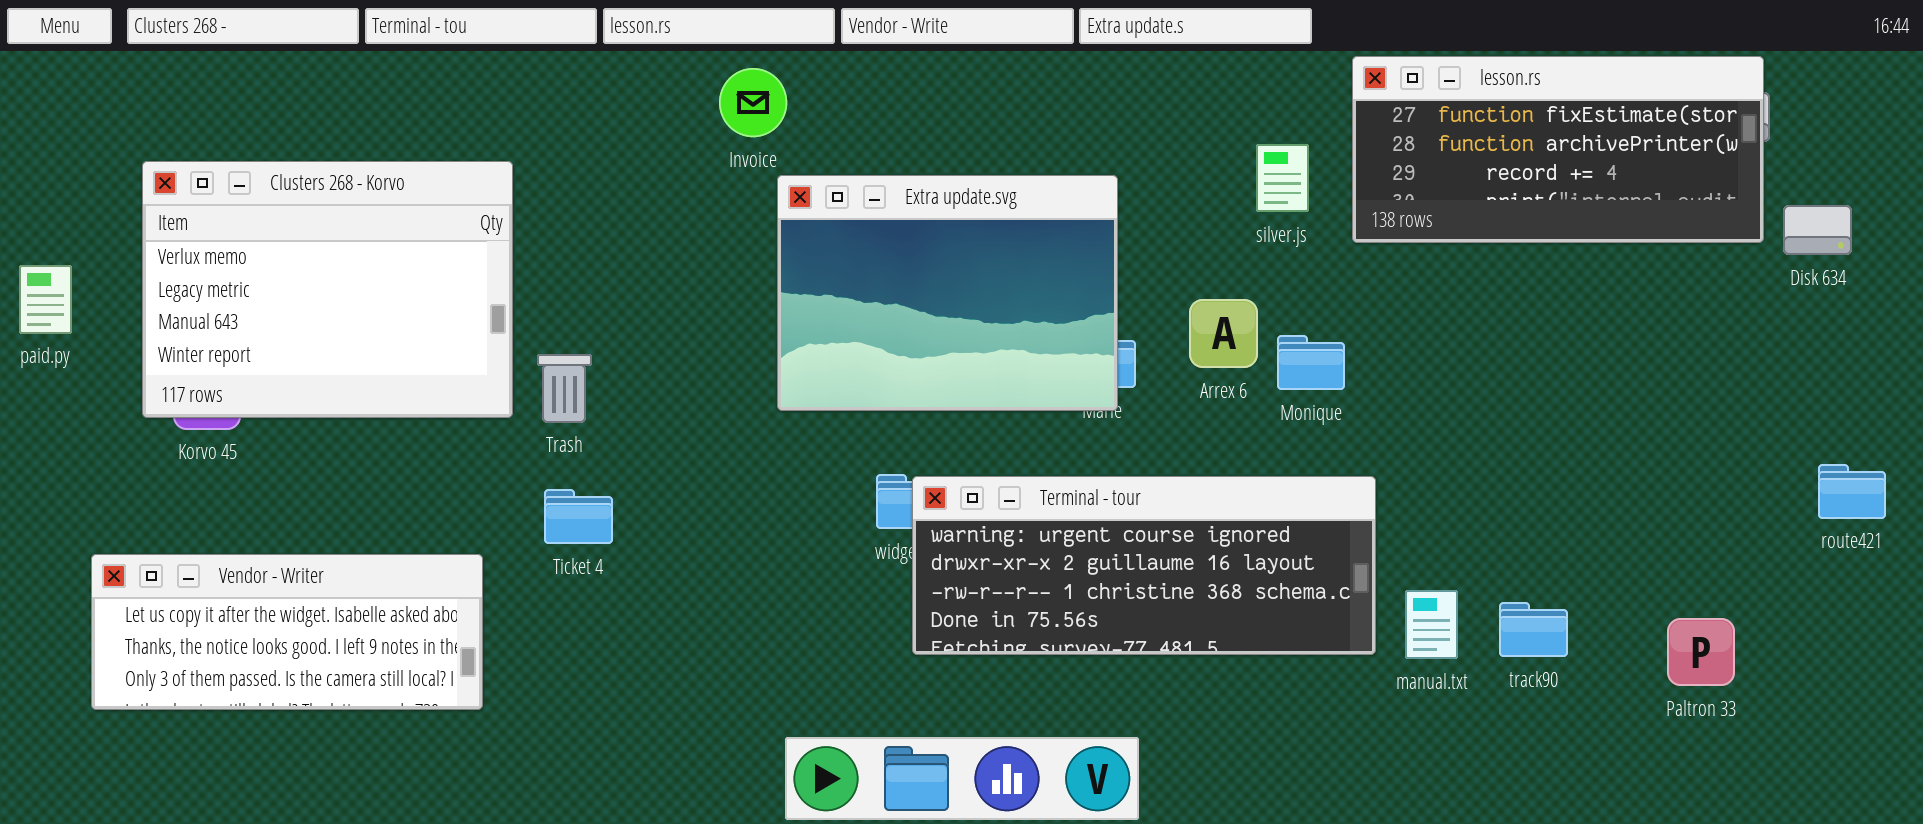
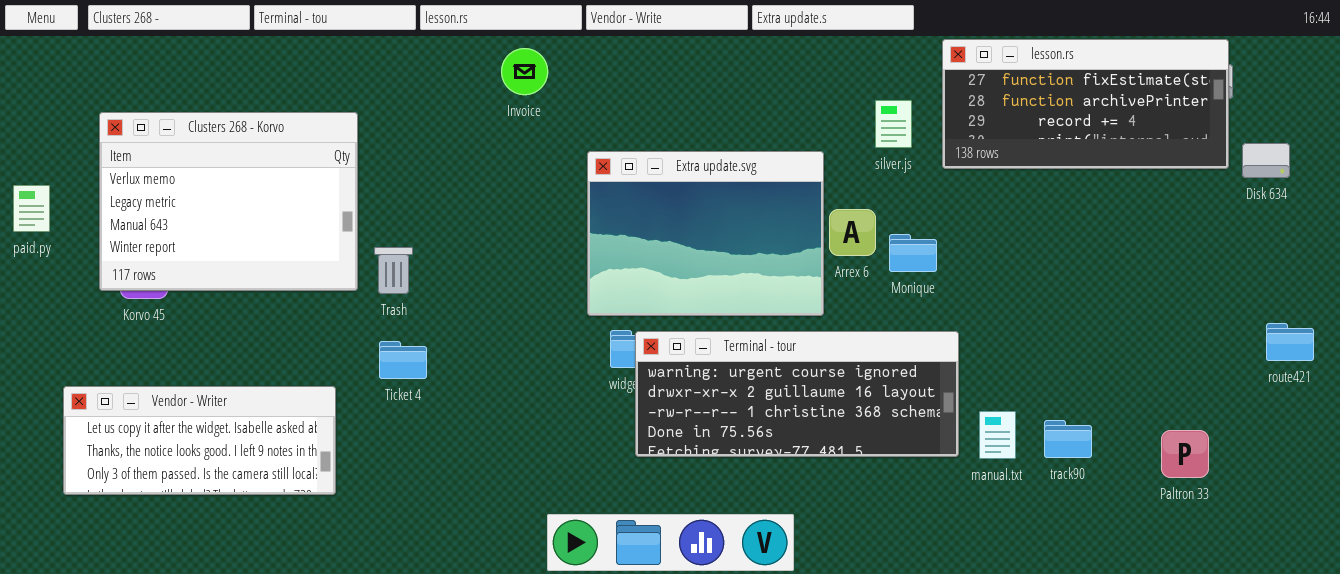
Extra update.svg: [777,175,1118,411] -> [587,151,824,316], moved

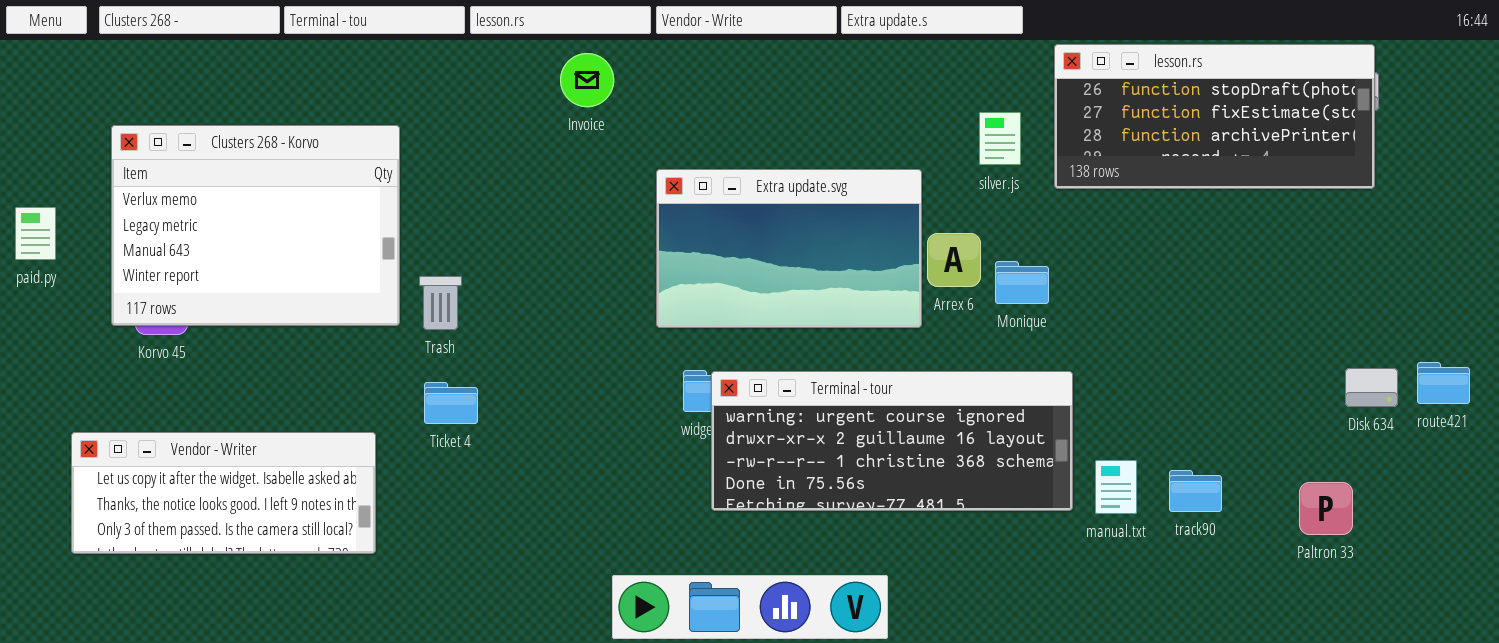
lesson.rs: [942,39,1229,169] -> [1054,44,1375,189], scrolled up 1 row
Disk 634: [1242,143,1290,178] -> [1345,368,1398,407], moved
Extra update.svg: [587,151,824,316] -> [656,169,922,328], resized

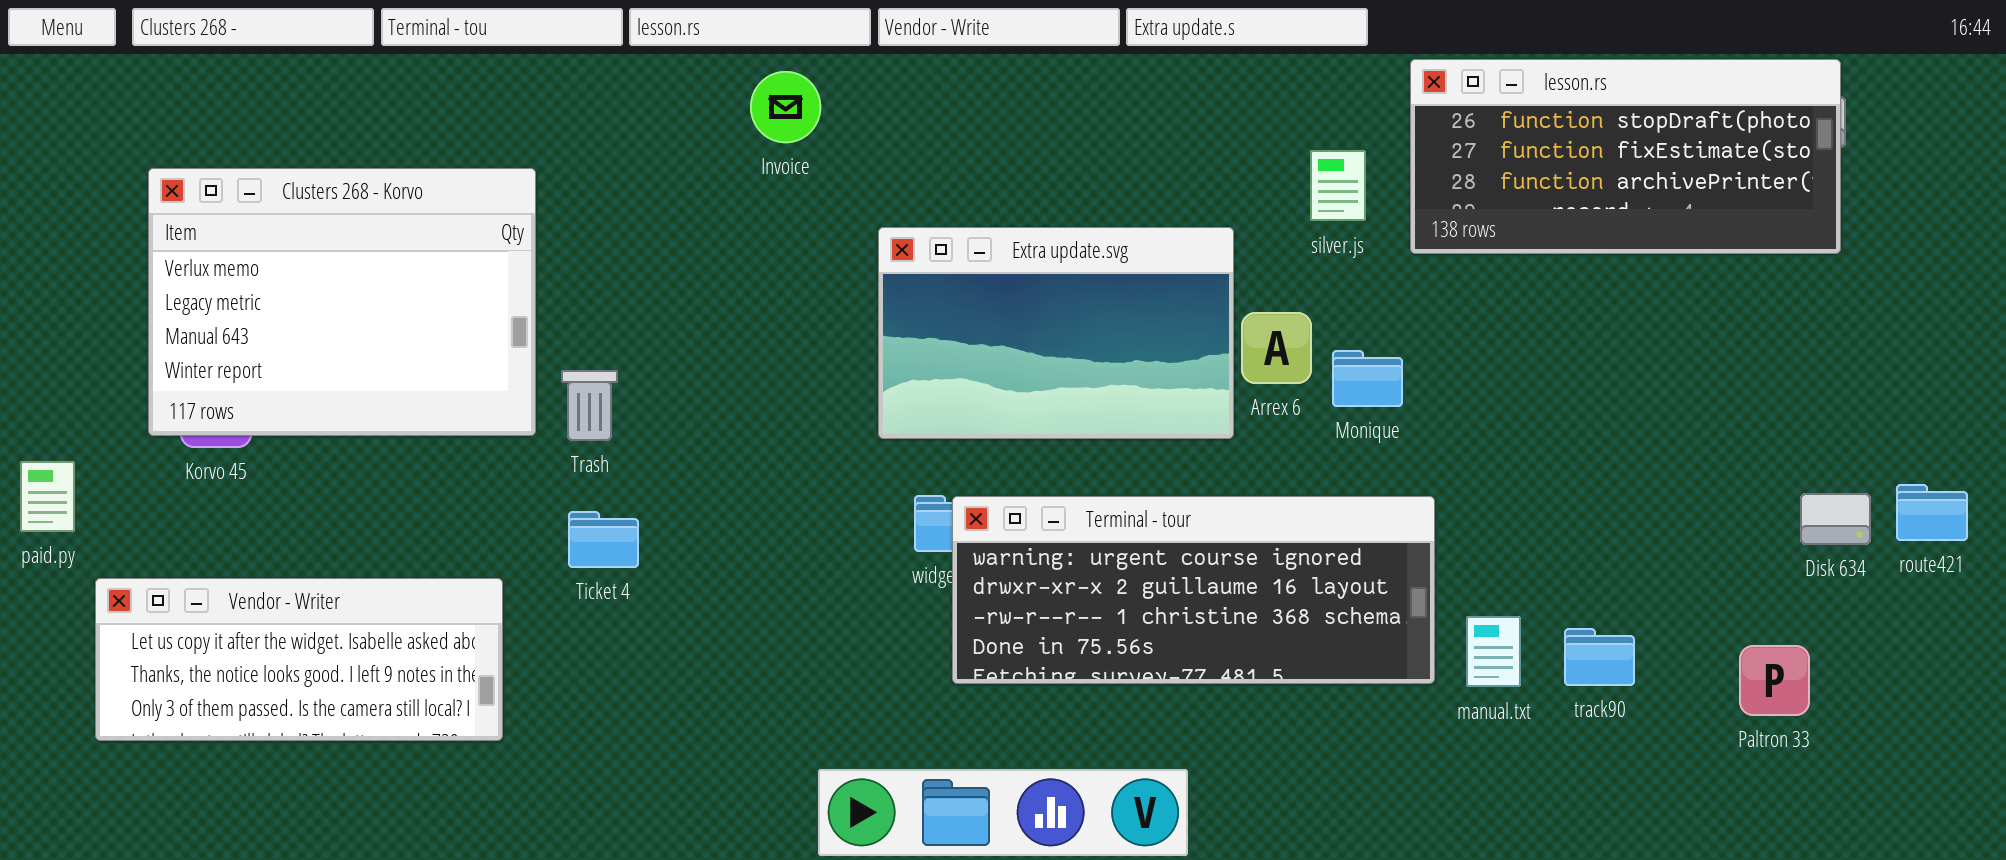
paid.py: [15,207,56,260] -> [20,461,75,532], moved

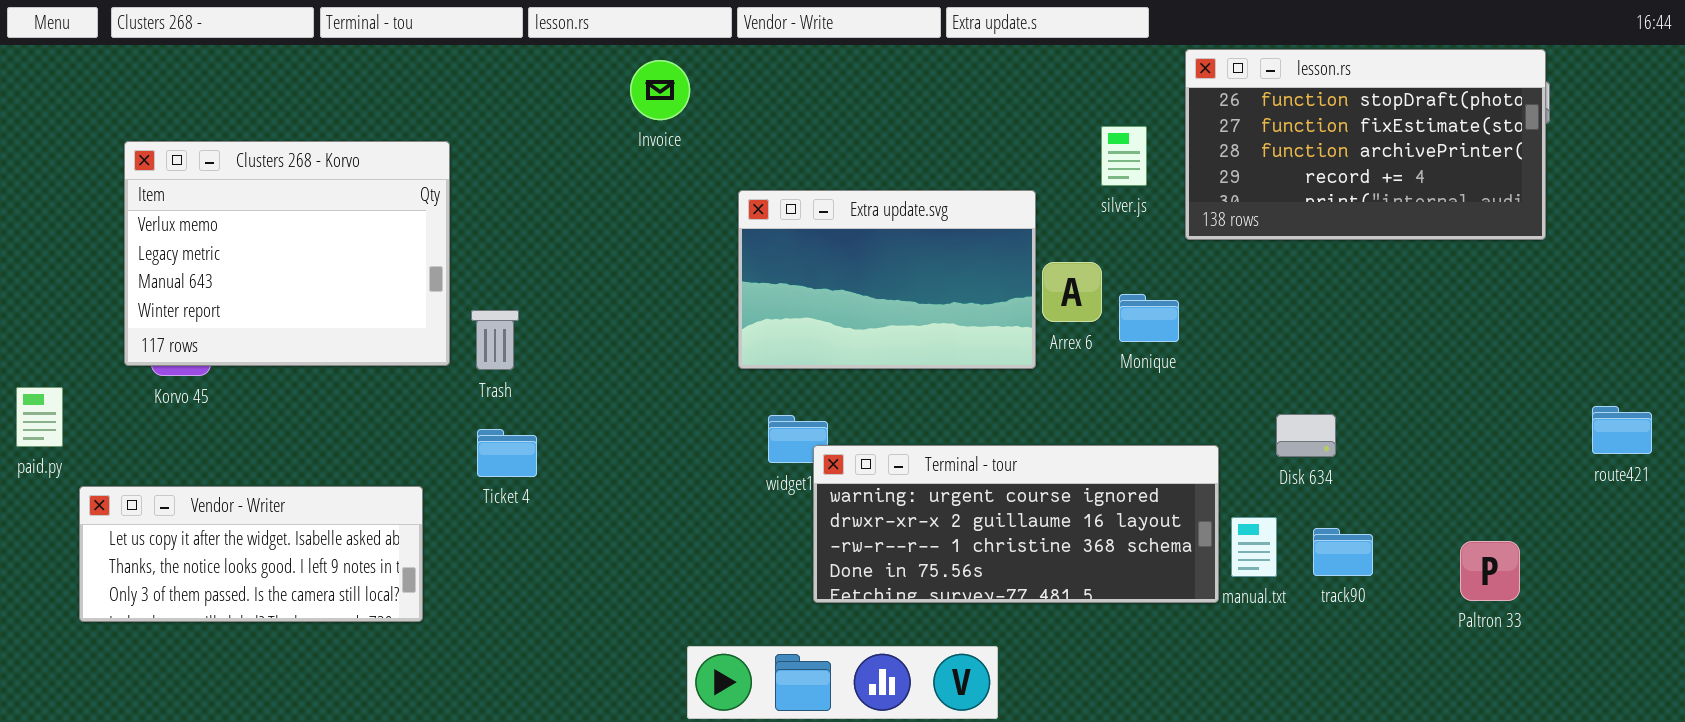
lesson.rs: [1410,59,1841,254] -> [1185,49,1546,240], resized
Disk 634: [1800,493,1871,545] -> [1276,414,1336,457], moved
Terminal - tour: [952,496,1435,684] -> [813,445,1219,603], moved

